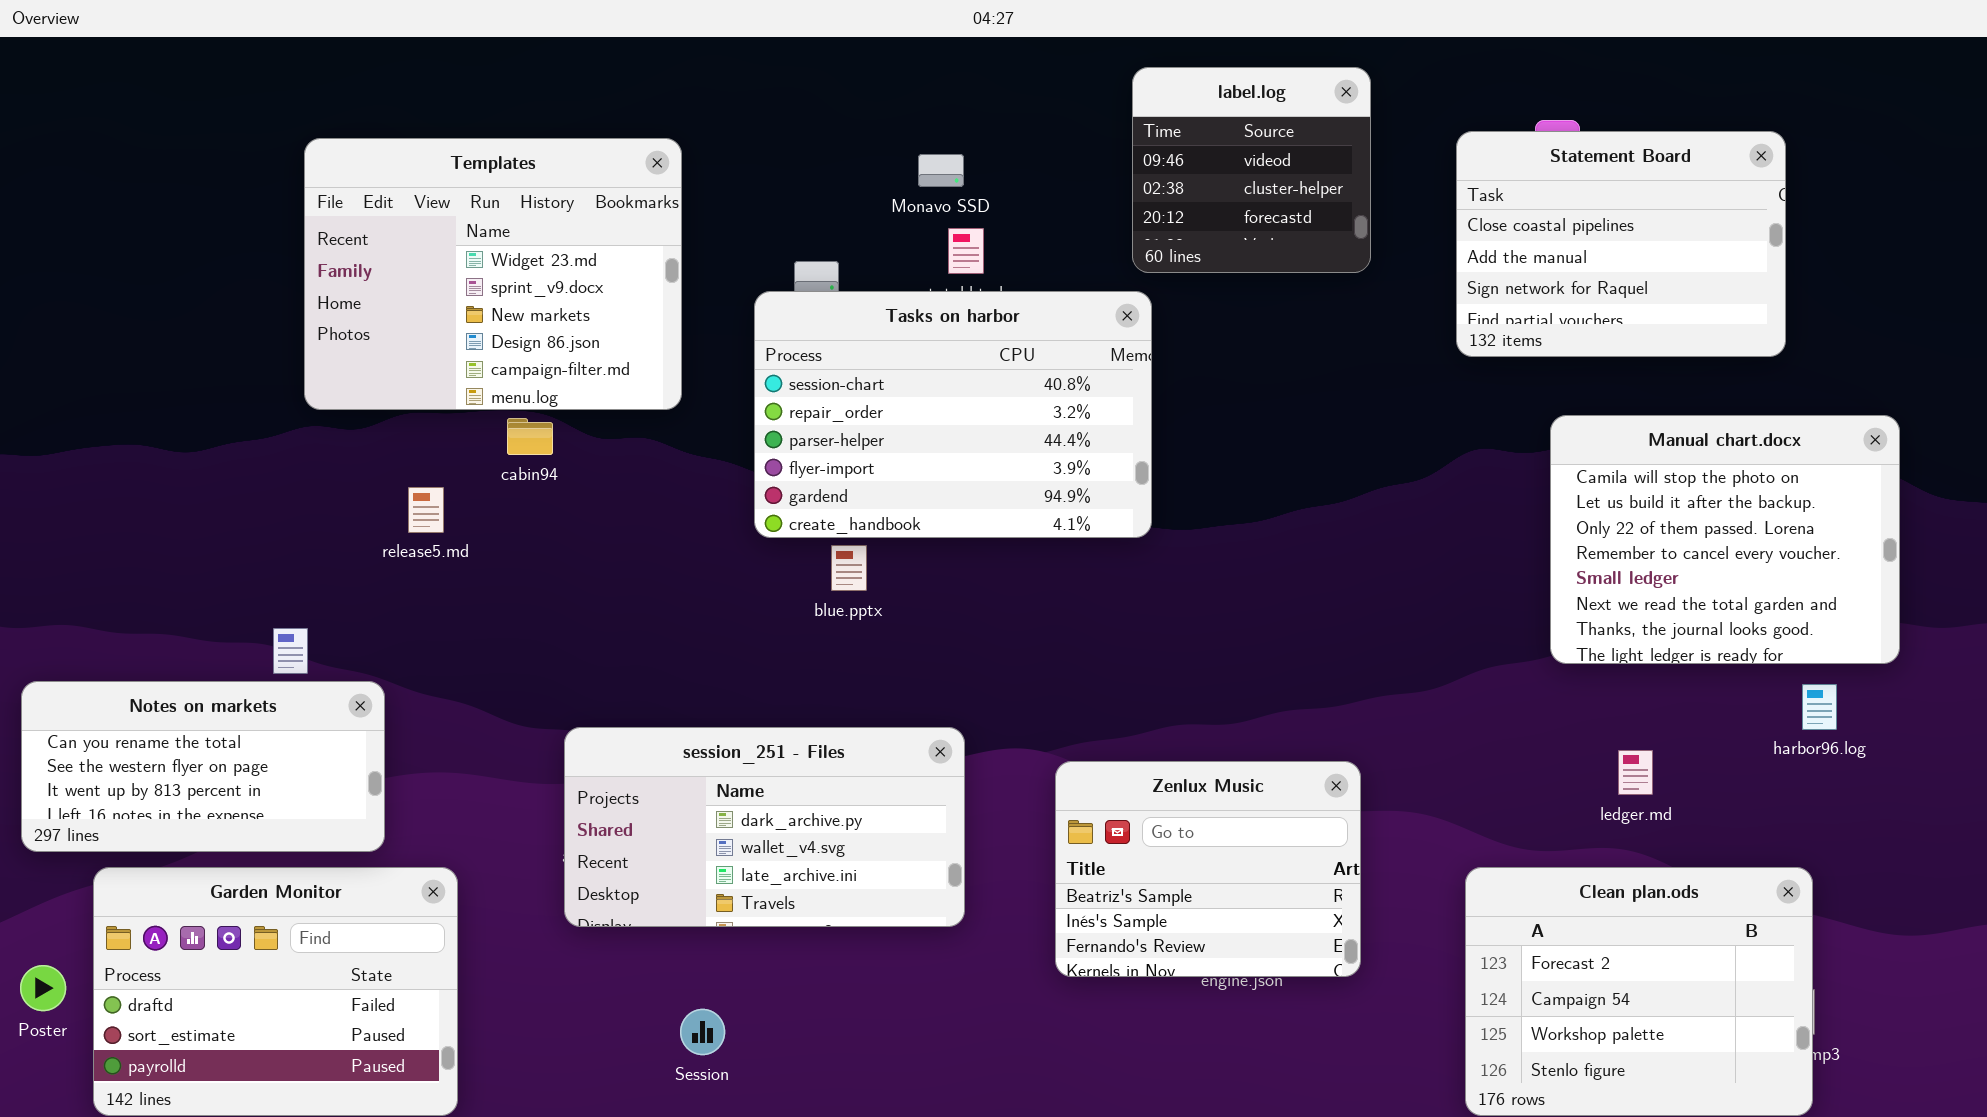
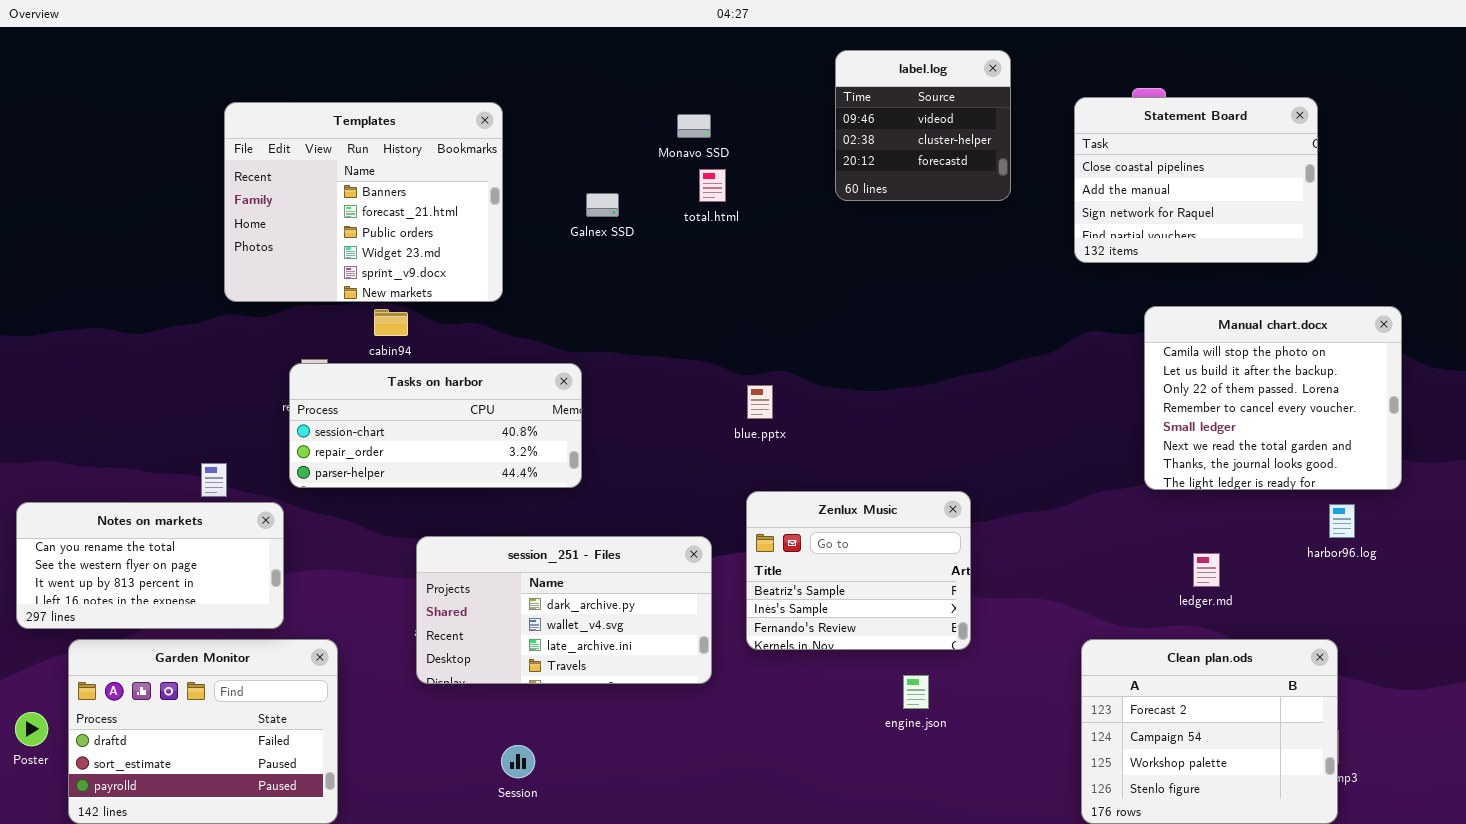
Templates: [304,138,682,410] -> [224,102,503,302], scrolled up 3 rows
Tasks on harbor: [754,291,1152,538] -> [289,363,582,488], moved, resized
blue.pptx: [831,545,867,591] -> [747,385,773,419], moved
Zenlux Music: [1055,761,1361,977] -> [746,491,971,650], moved

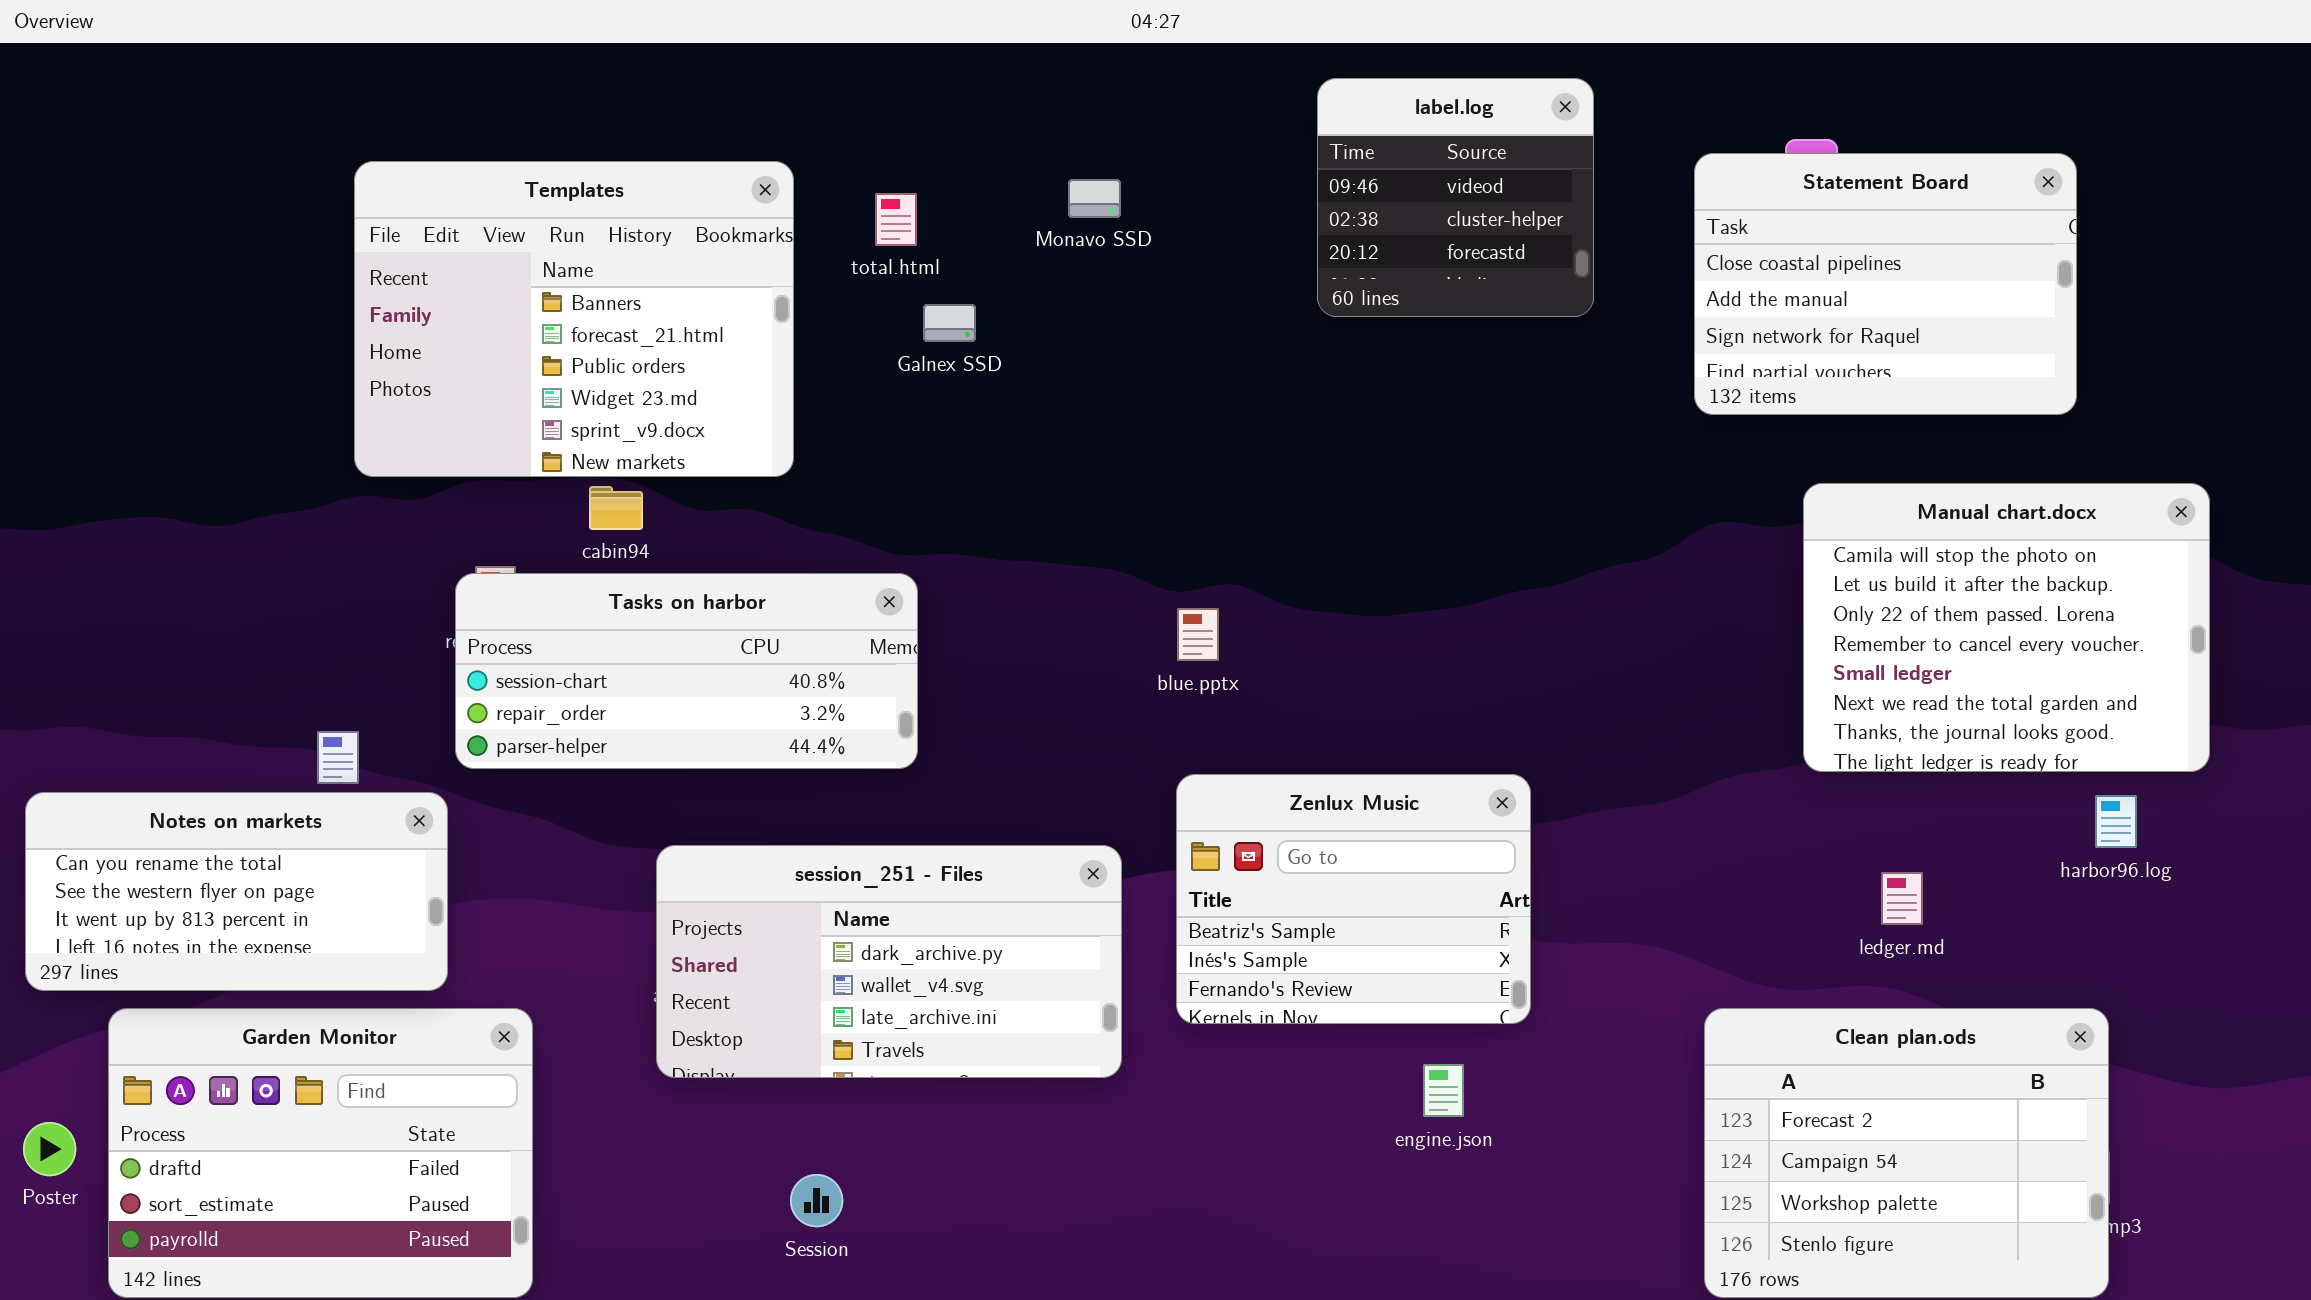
total.html: [699,169,726,202] -> [875,193,917,246], moved

